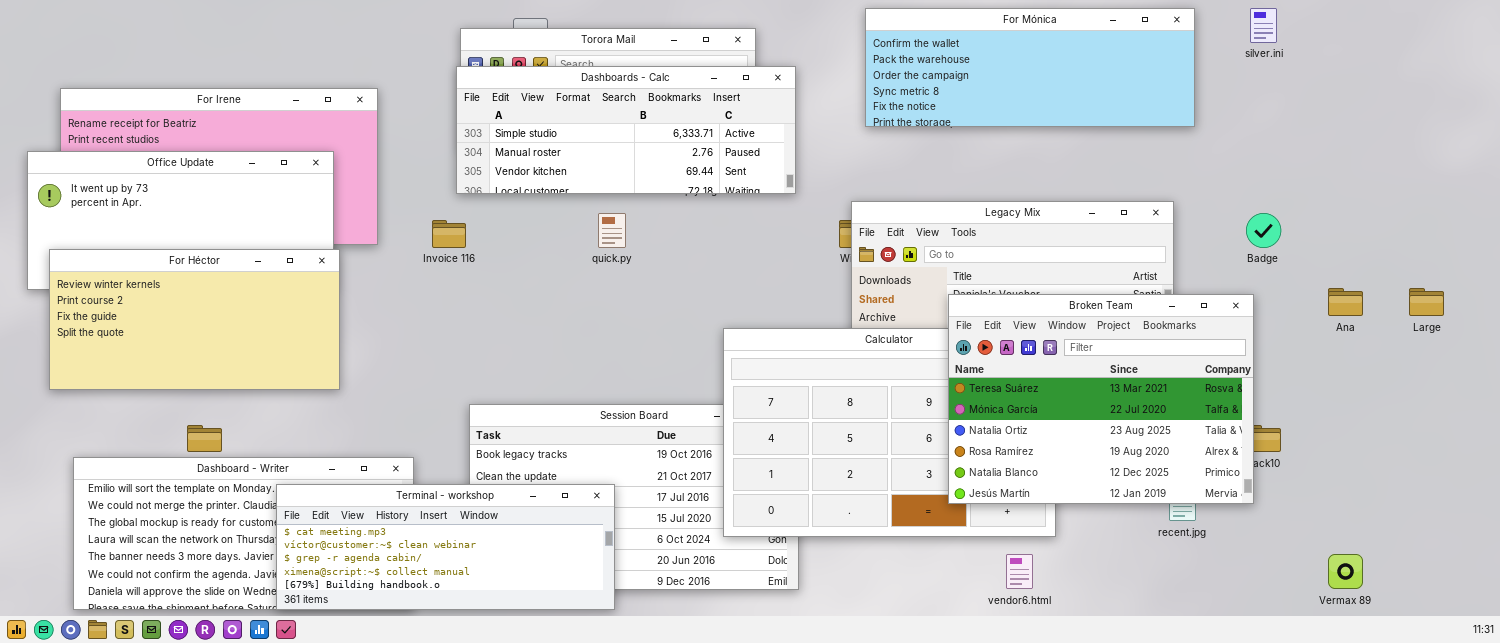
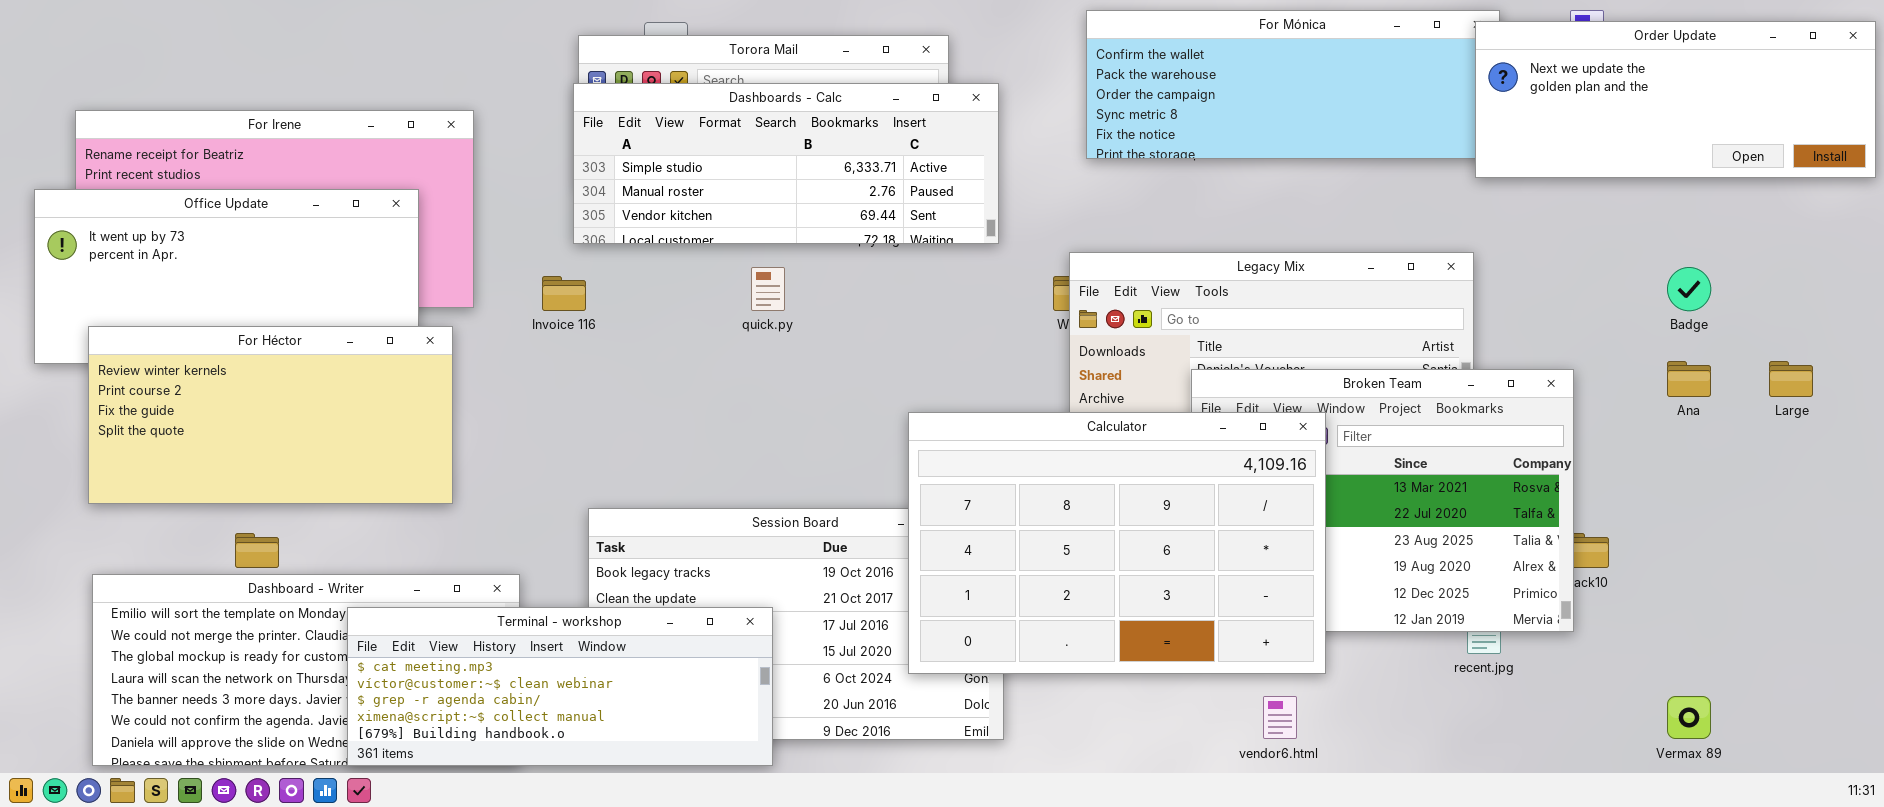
Order Update: none -> [1475,21,1876,178], opened
Badge: [1246,213,1281,248] -> [1667,267,1711,311], moved
For Héctor: [49,249,340,390] -> [88,326,453,504], moved
Calculator: [723,328,1056,537] -> [908,412,1326,674], raised

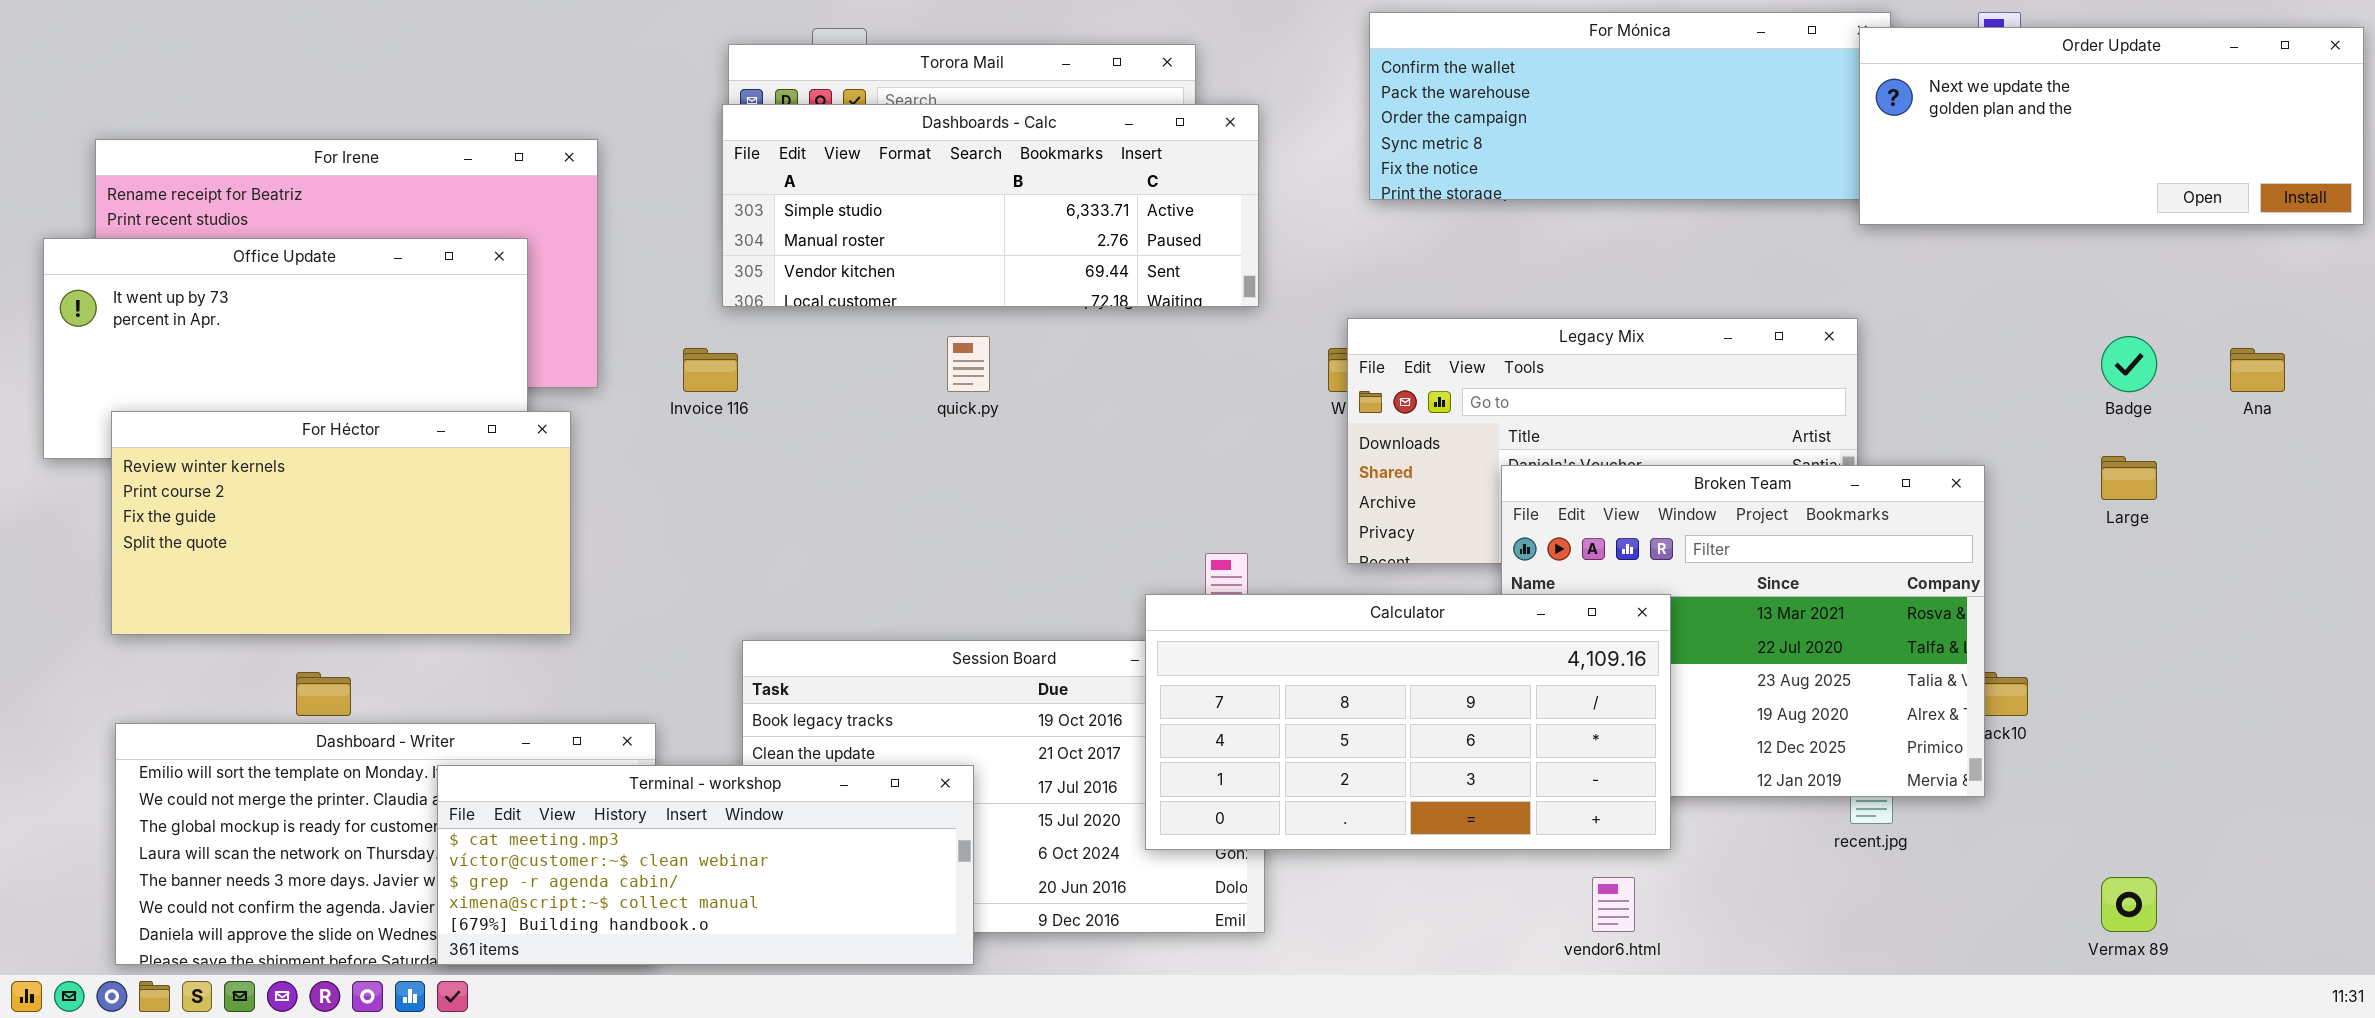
Ana: [1667,361,1711,397] -> [2230,348,2285,392], moved
Large: [1769,361,1813,397] -> [2101,456,2157,500], moved
Calculator: [908,412,1326,674] -> [1145,594,1671,850], resized

